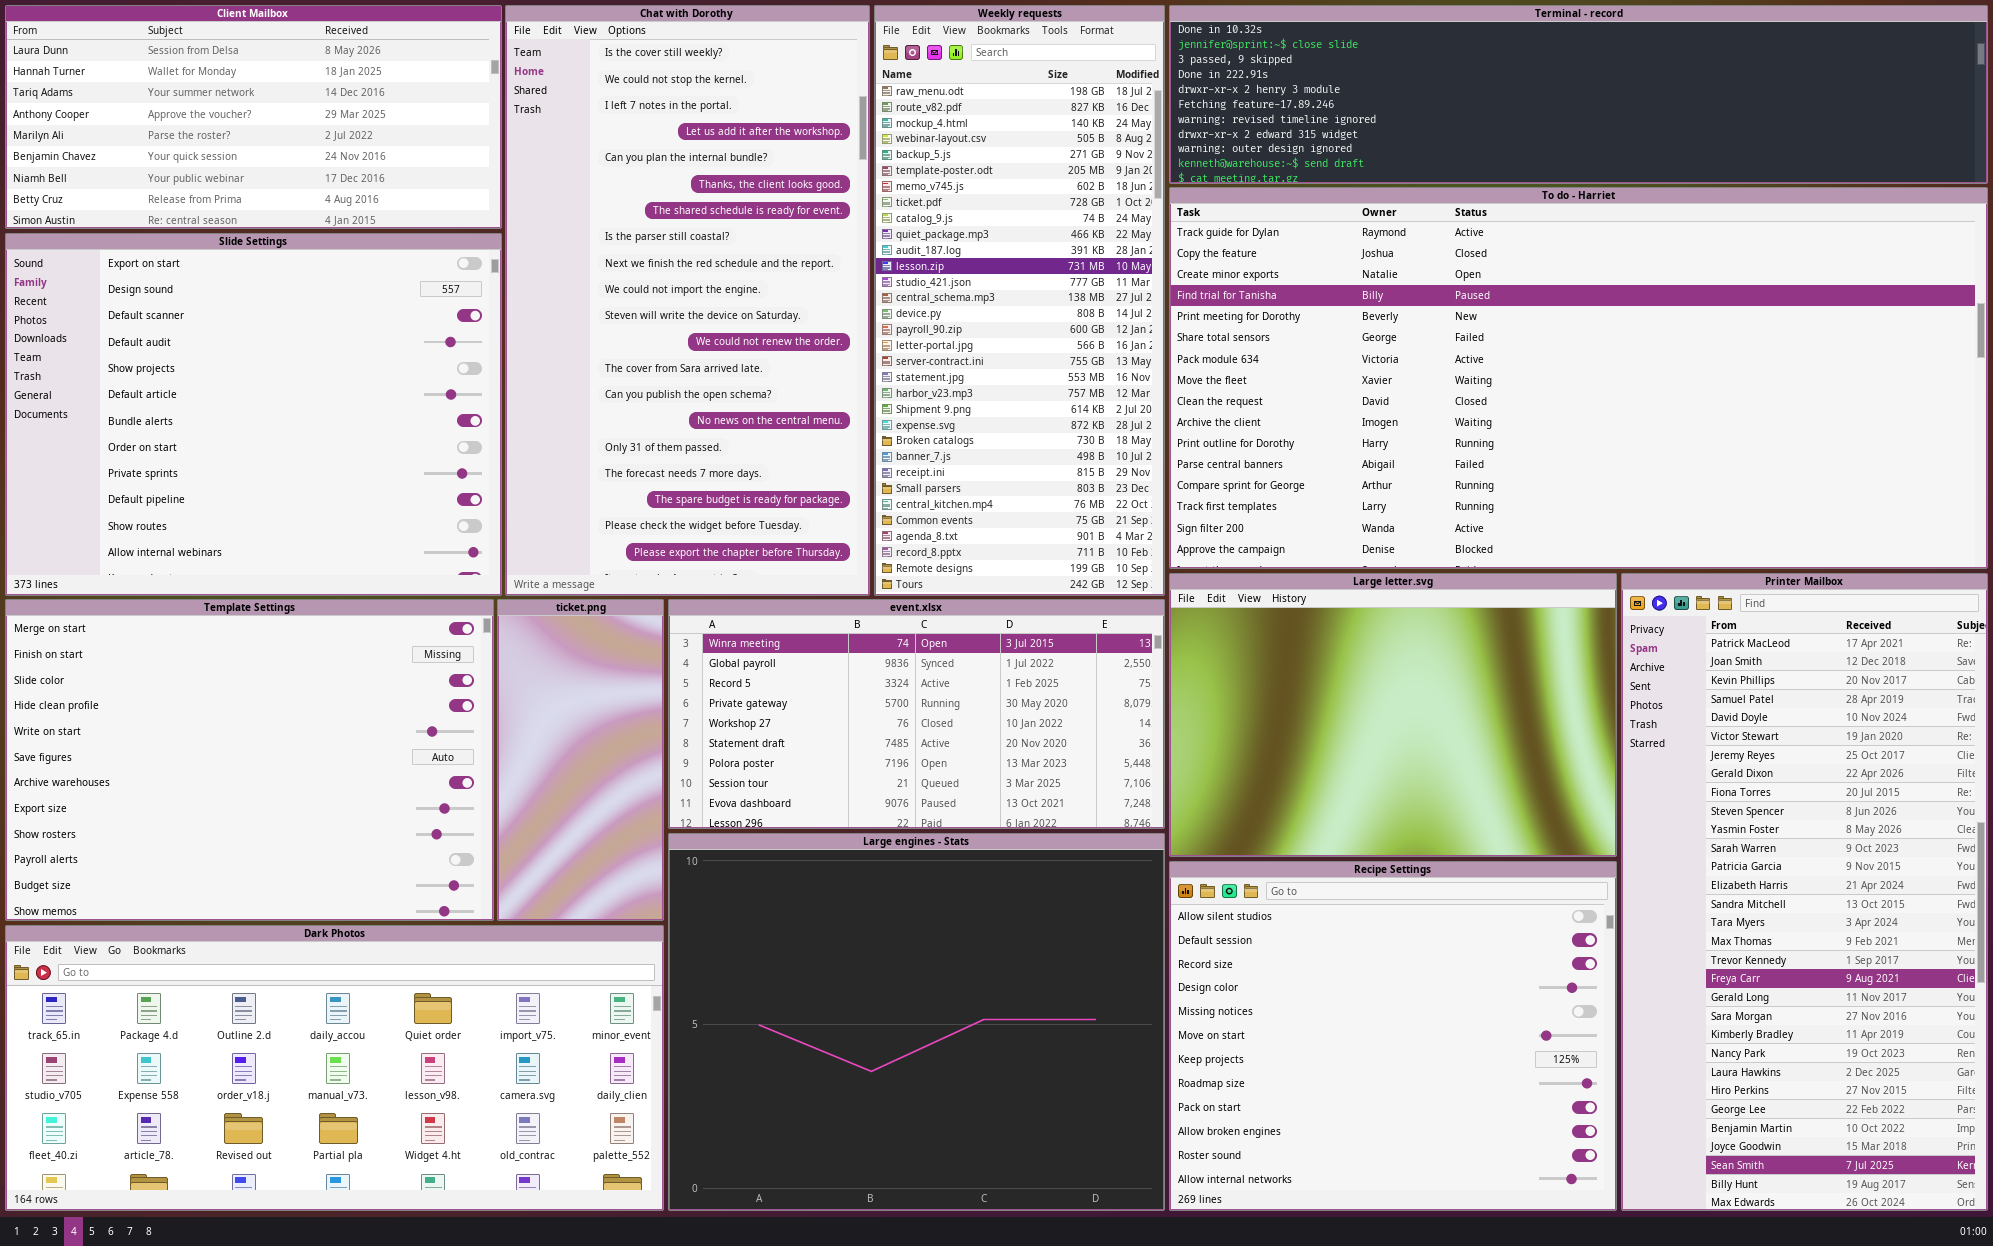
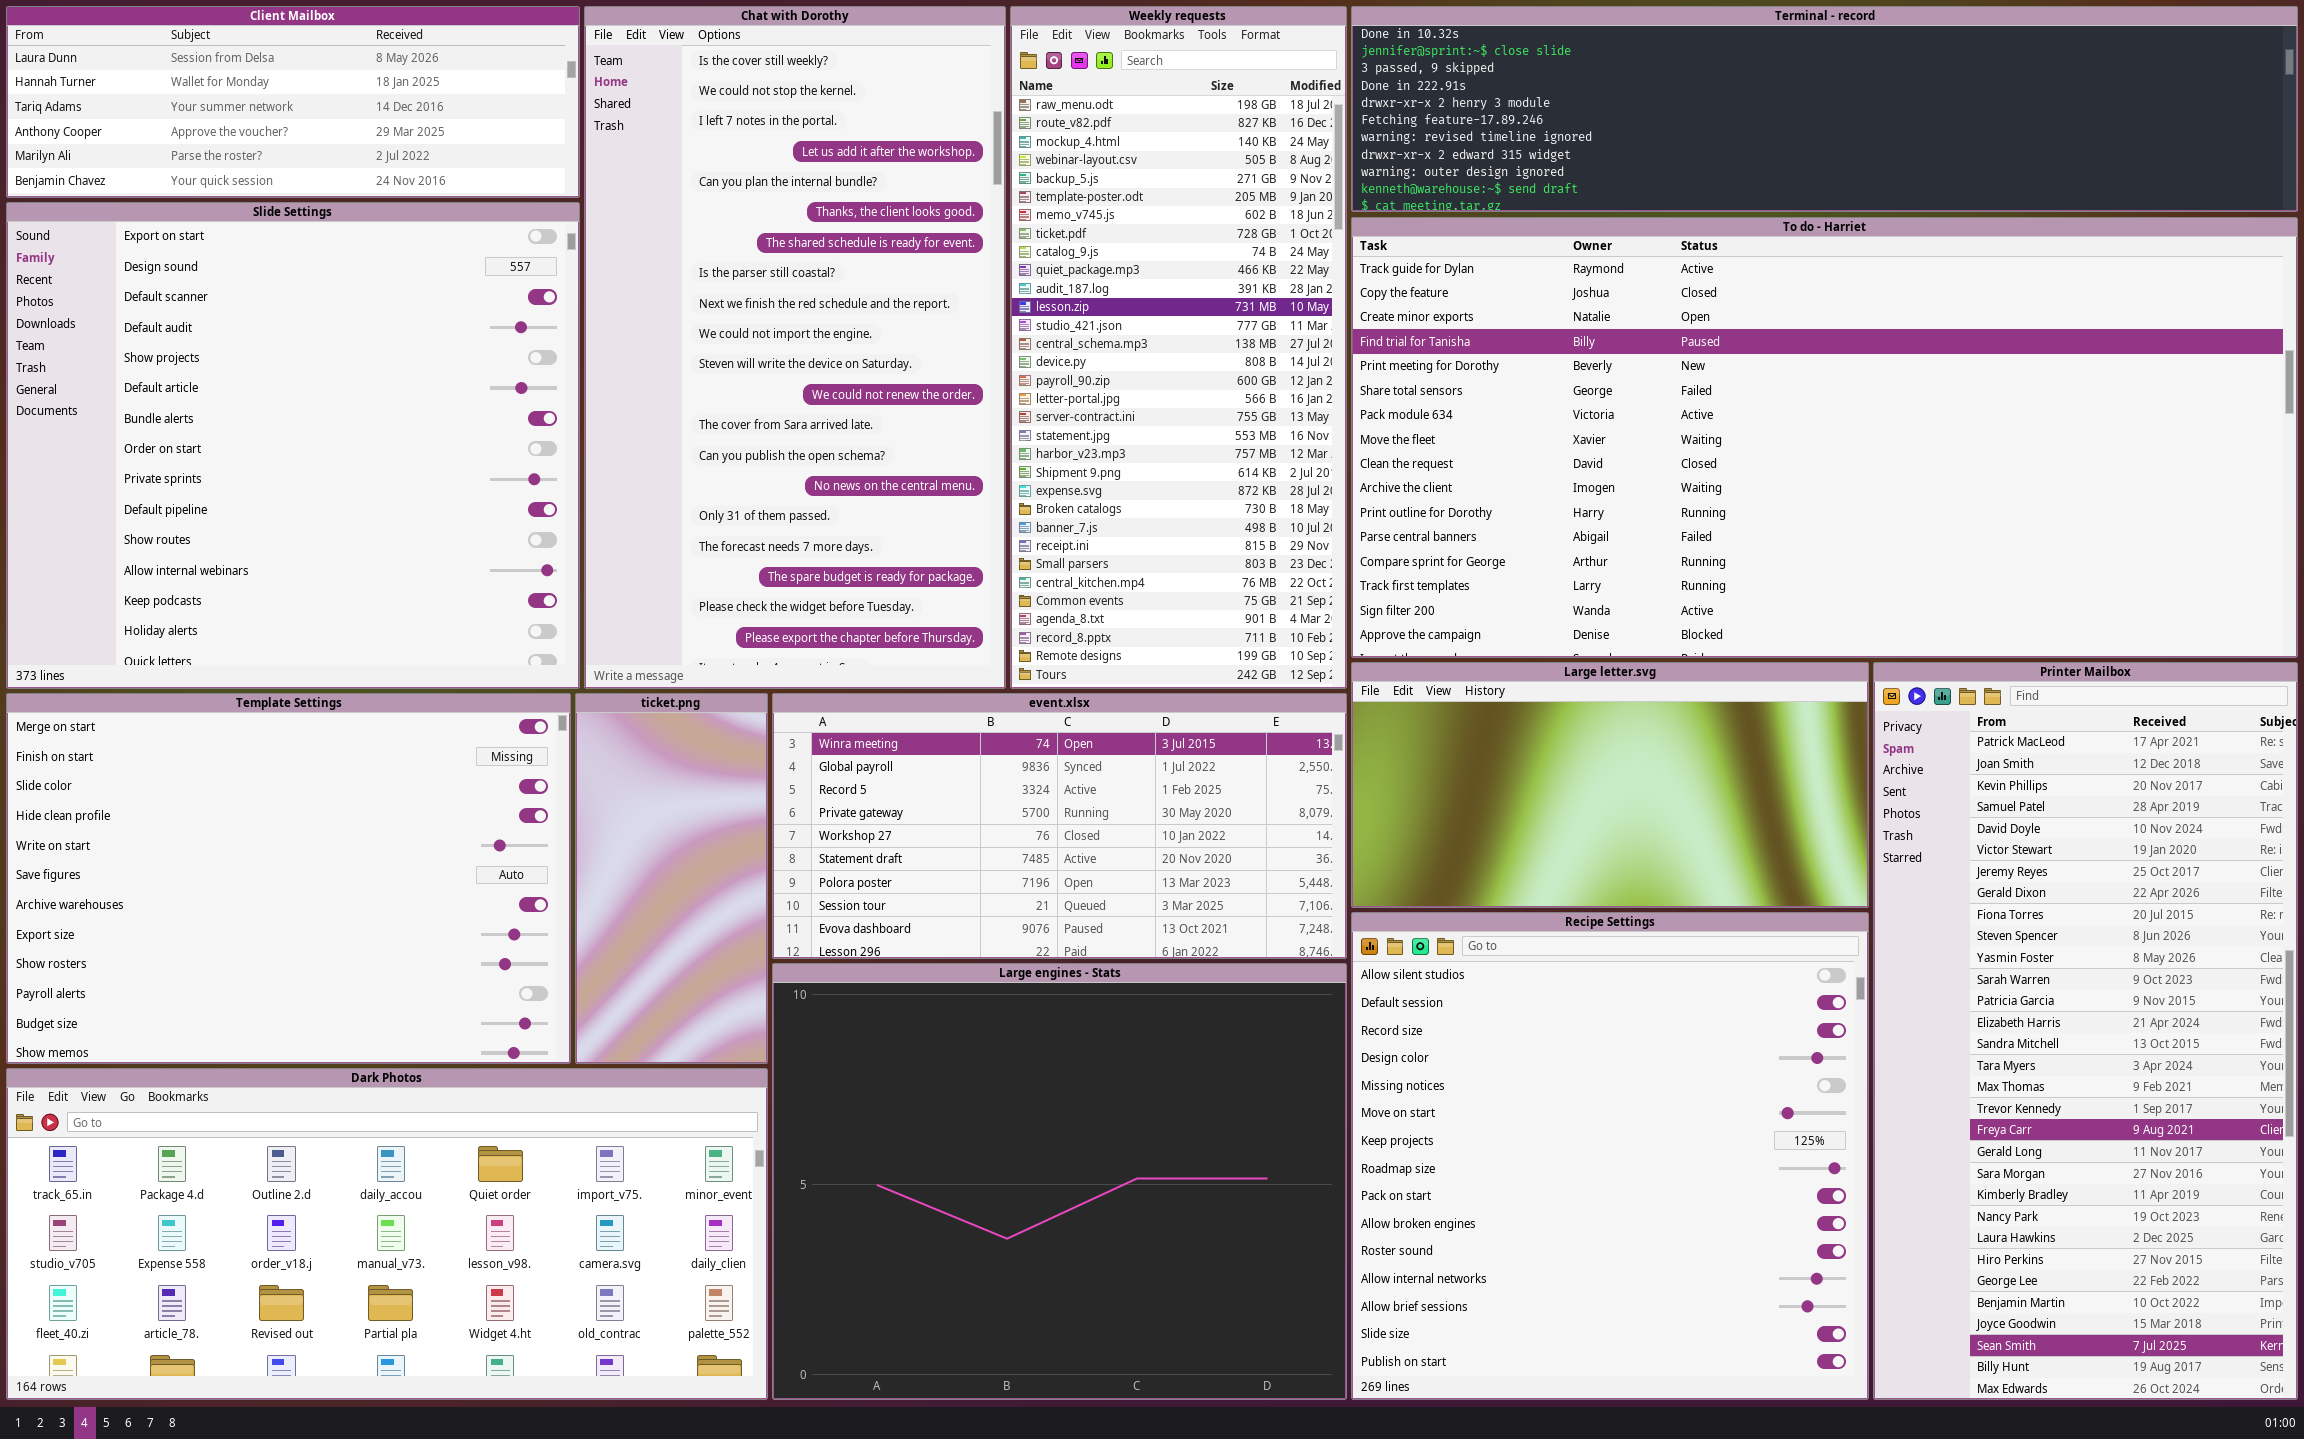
Client Mailbox: [5,5,502,229] -> [6,6,580,198], resized
Slide Settings: [5,233,502,596] -> [6,202,580,689], resized
Large letter.svg: [1169,573,1617,857] -> [1351,662,1869,908], resized
Recipe Settings: [1169,861,1617,1211] -> [1351,912,1869,1400], resized

